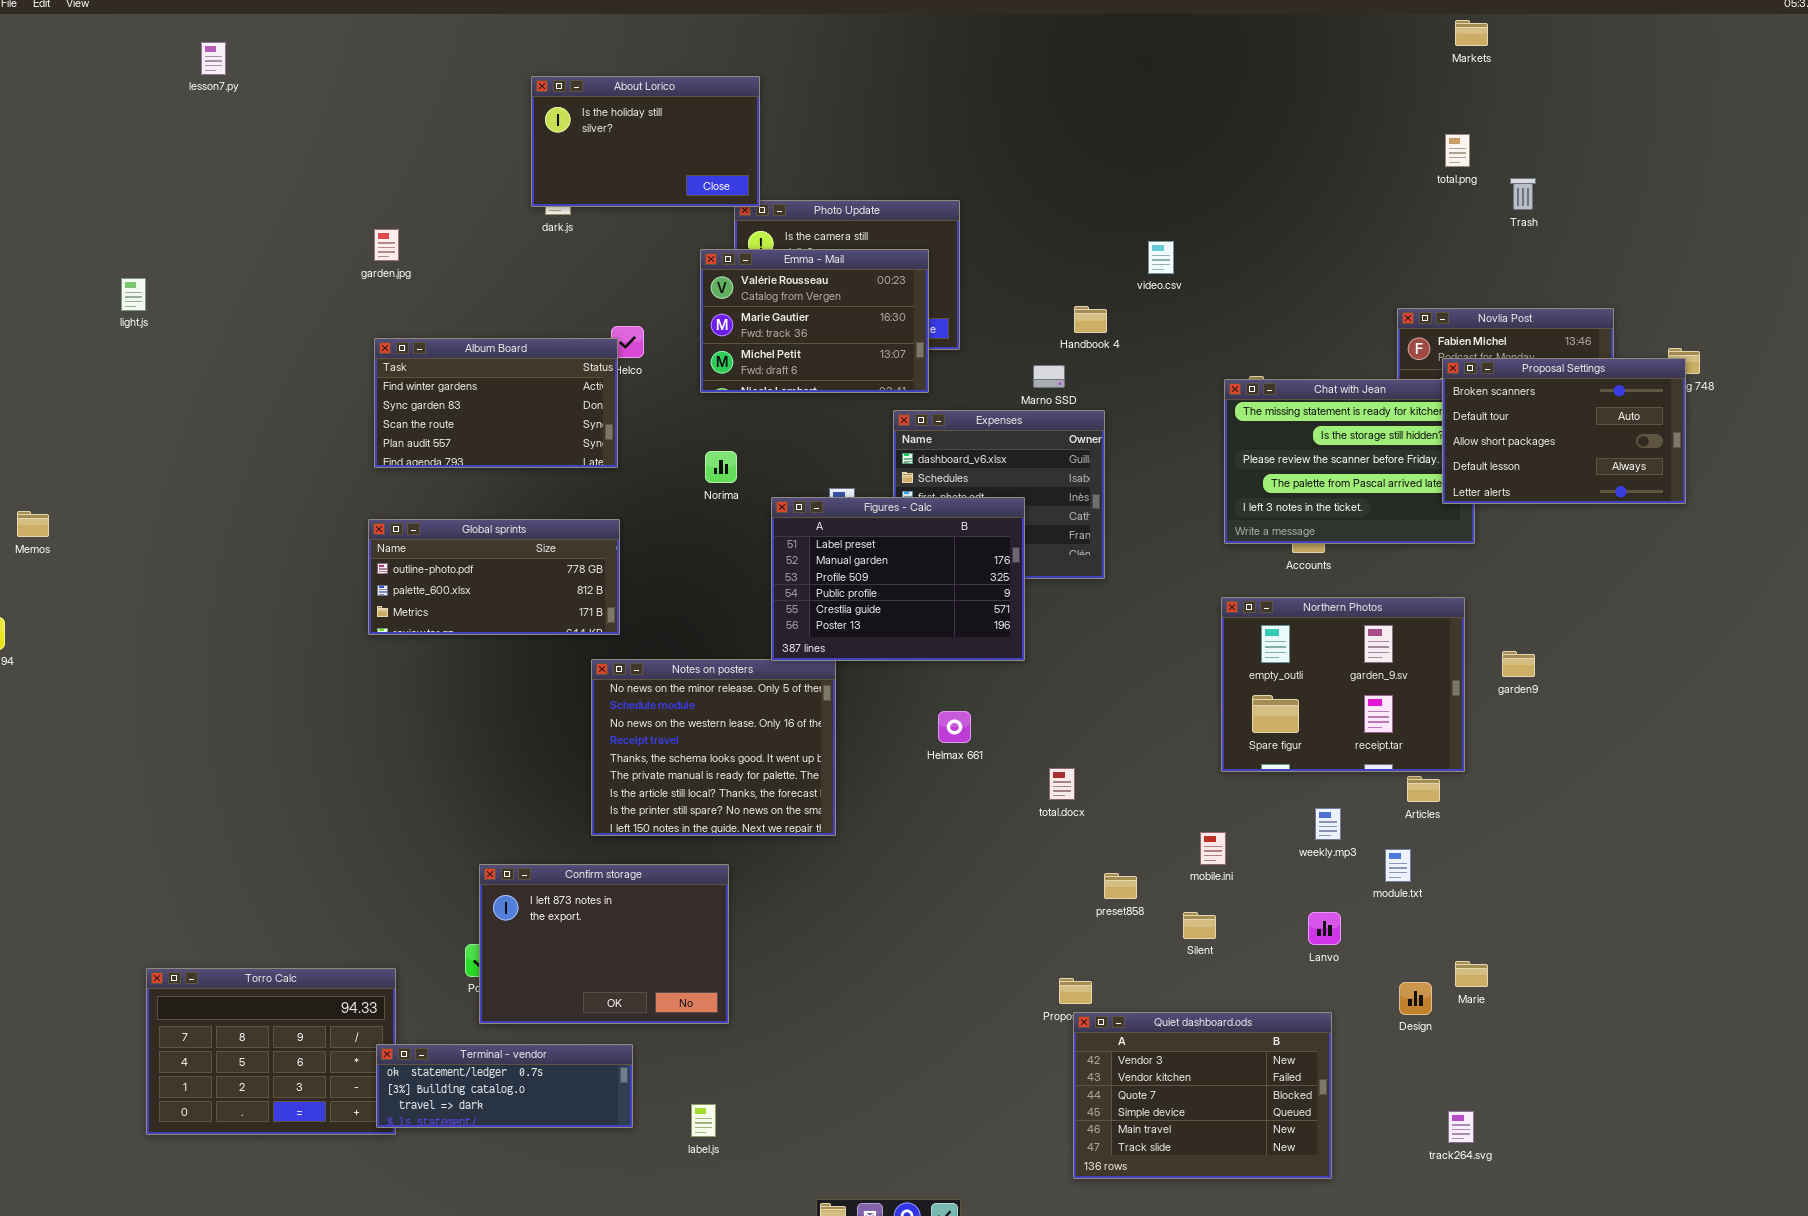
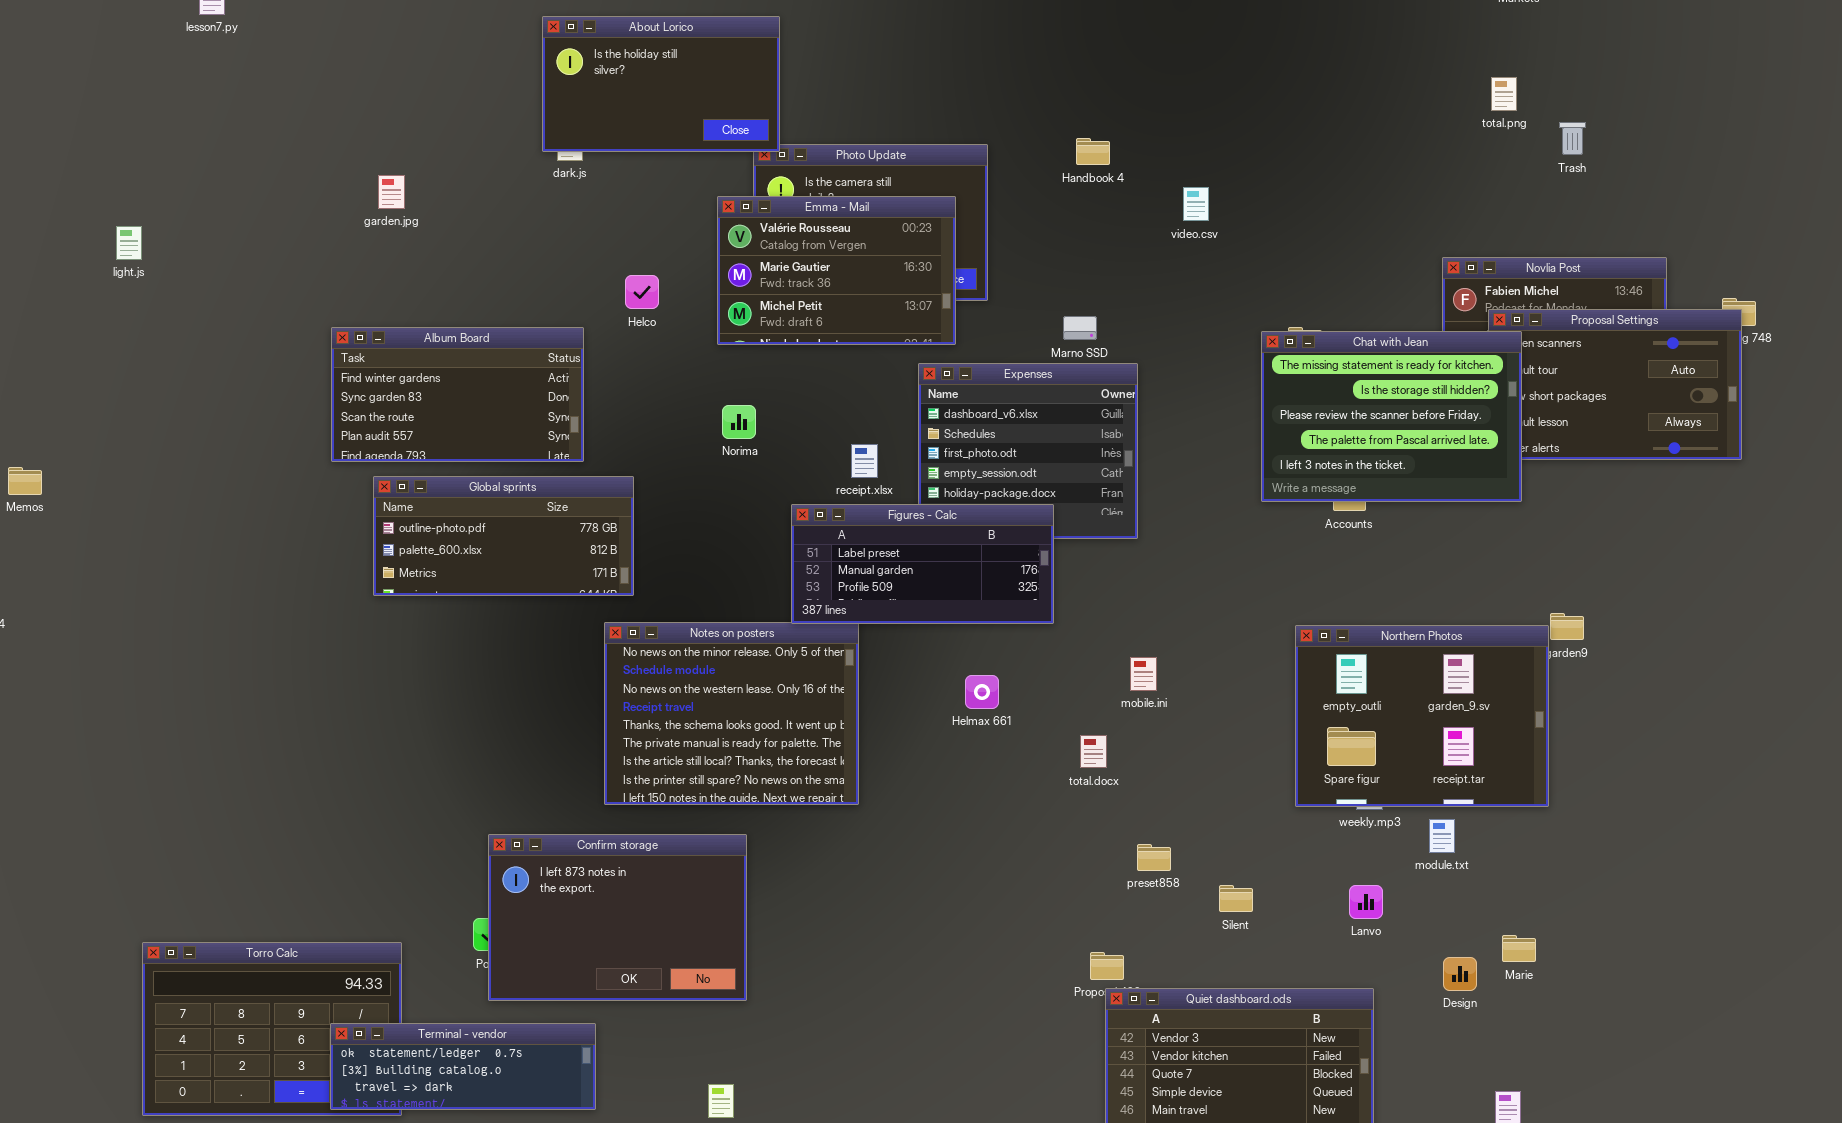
Handbook 4: [1074,306,1107,333] -> [1076,138,1110,165], moved
Album Board: [374,338,618,468] -> [331,327,584,462], moved
Chat with Jean: [1224,379,1475,544] -> [1261,331,1522,502], raised
Figures - Calc: [771,497,1025,661] -> [791,504,1054,624], resized
Northern Photos: [1221,597,1465,772] -> [1295,625,1549,807], moved
mobile.ini: [1200,832,1226,865] -> [1130,657,1157,691], moved
Terminal - vendor: [376,1044,633,1128] -> [330,1023,596,1110], moved

